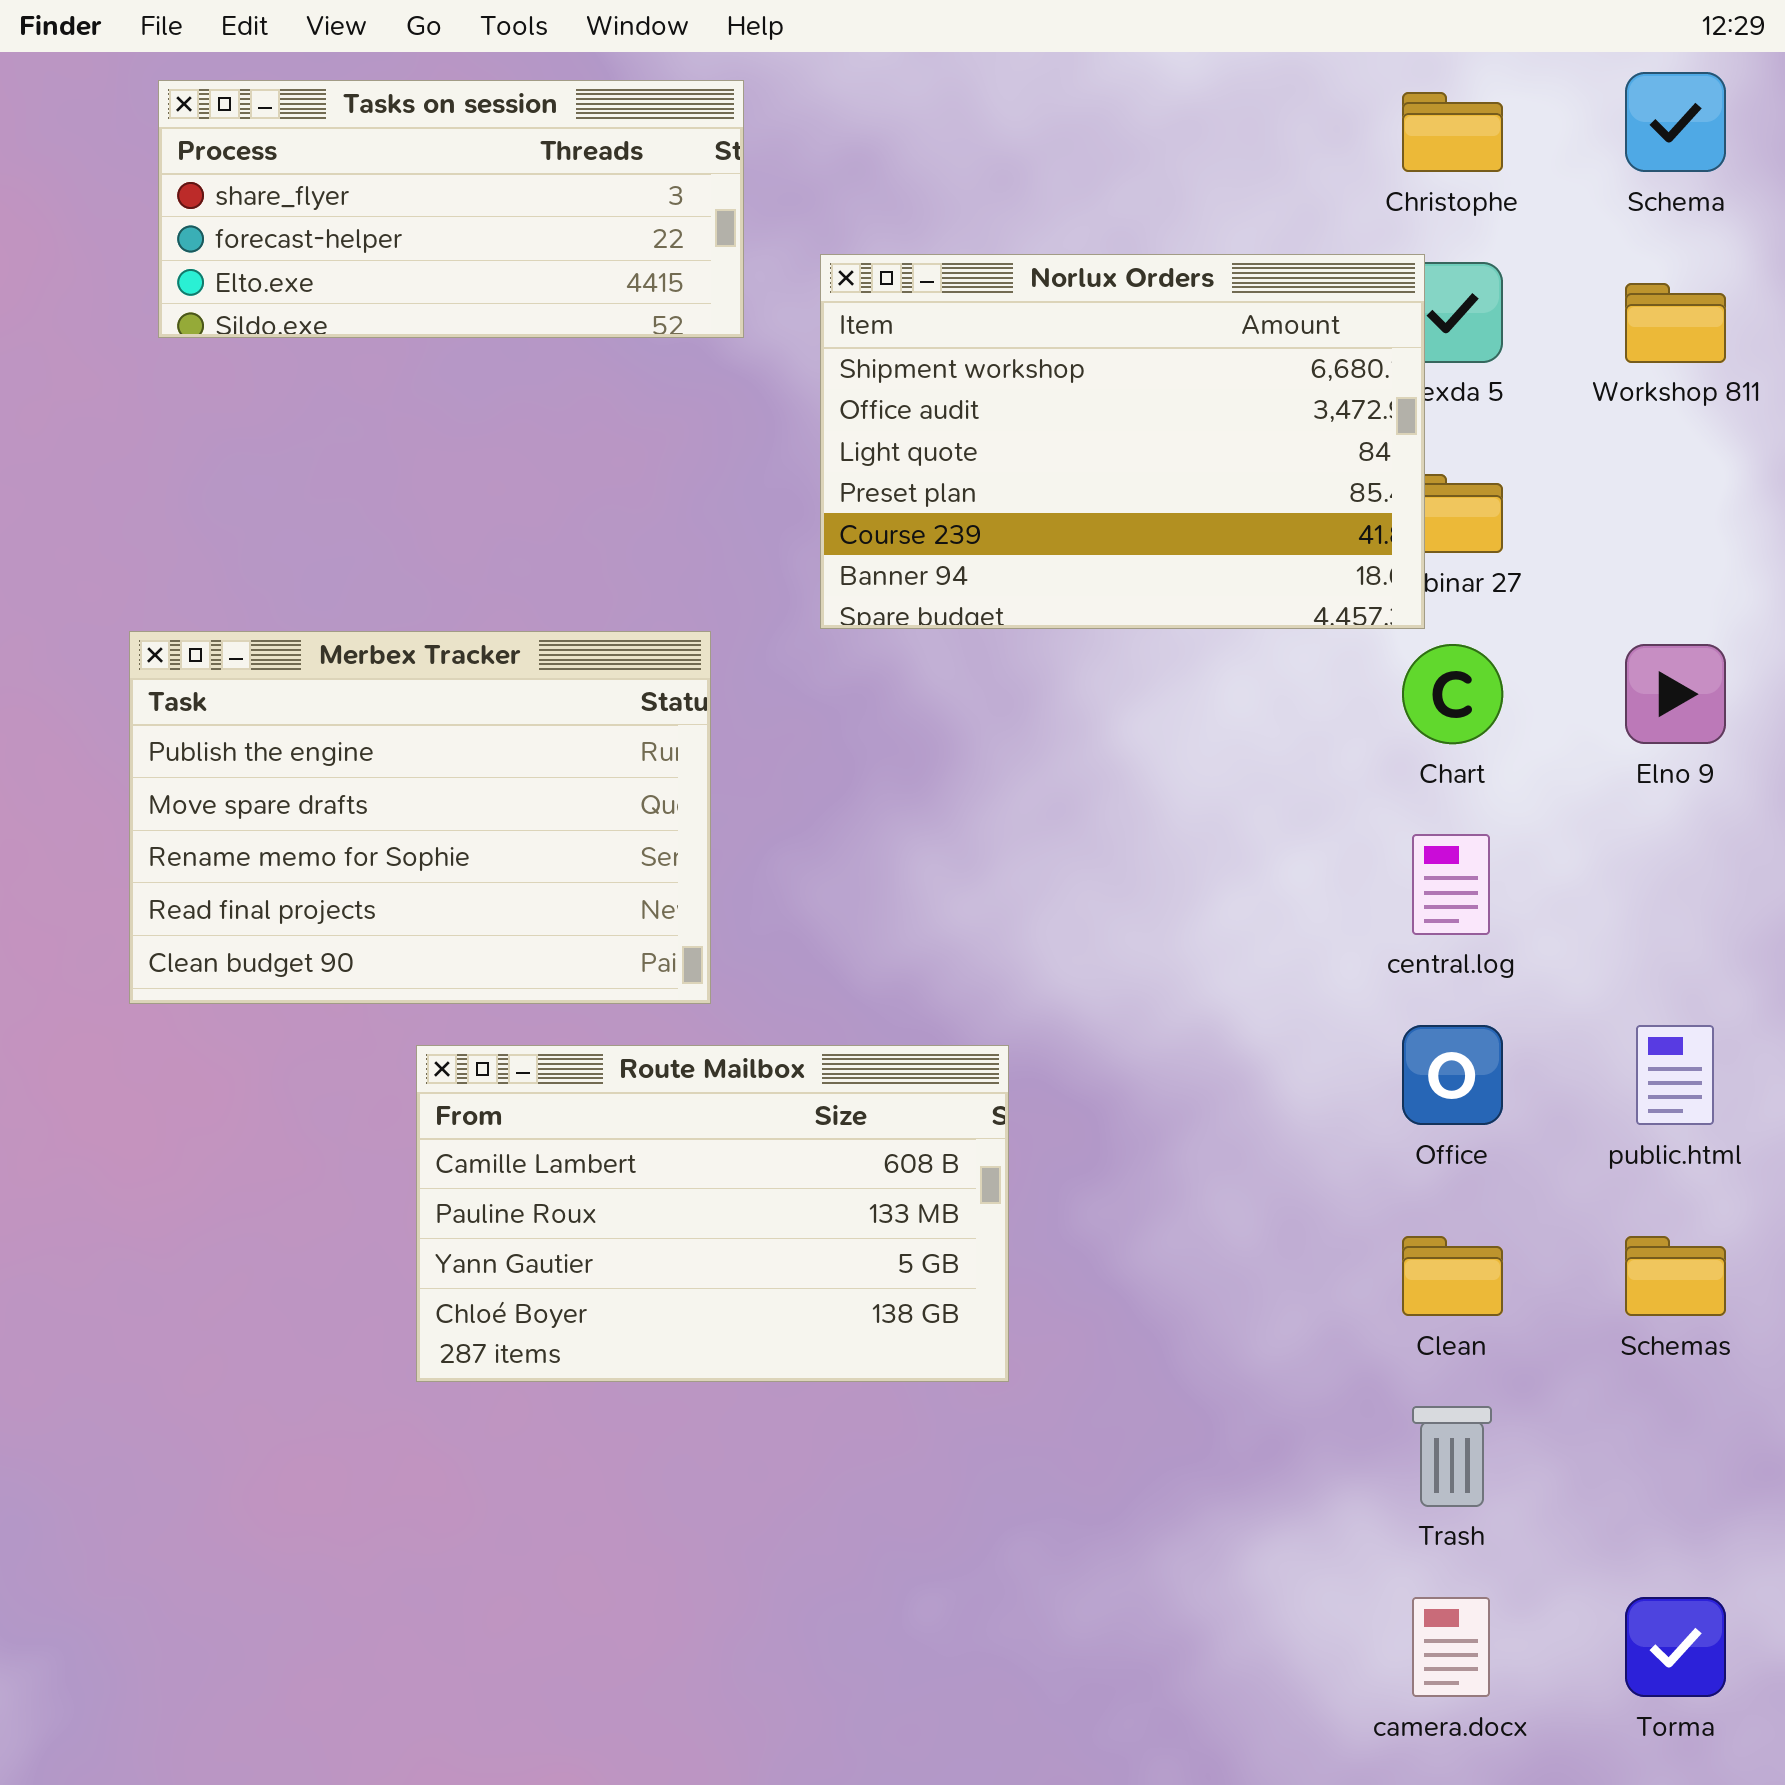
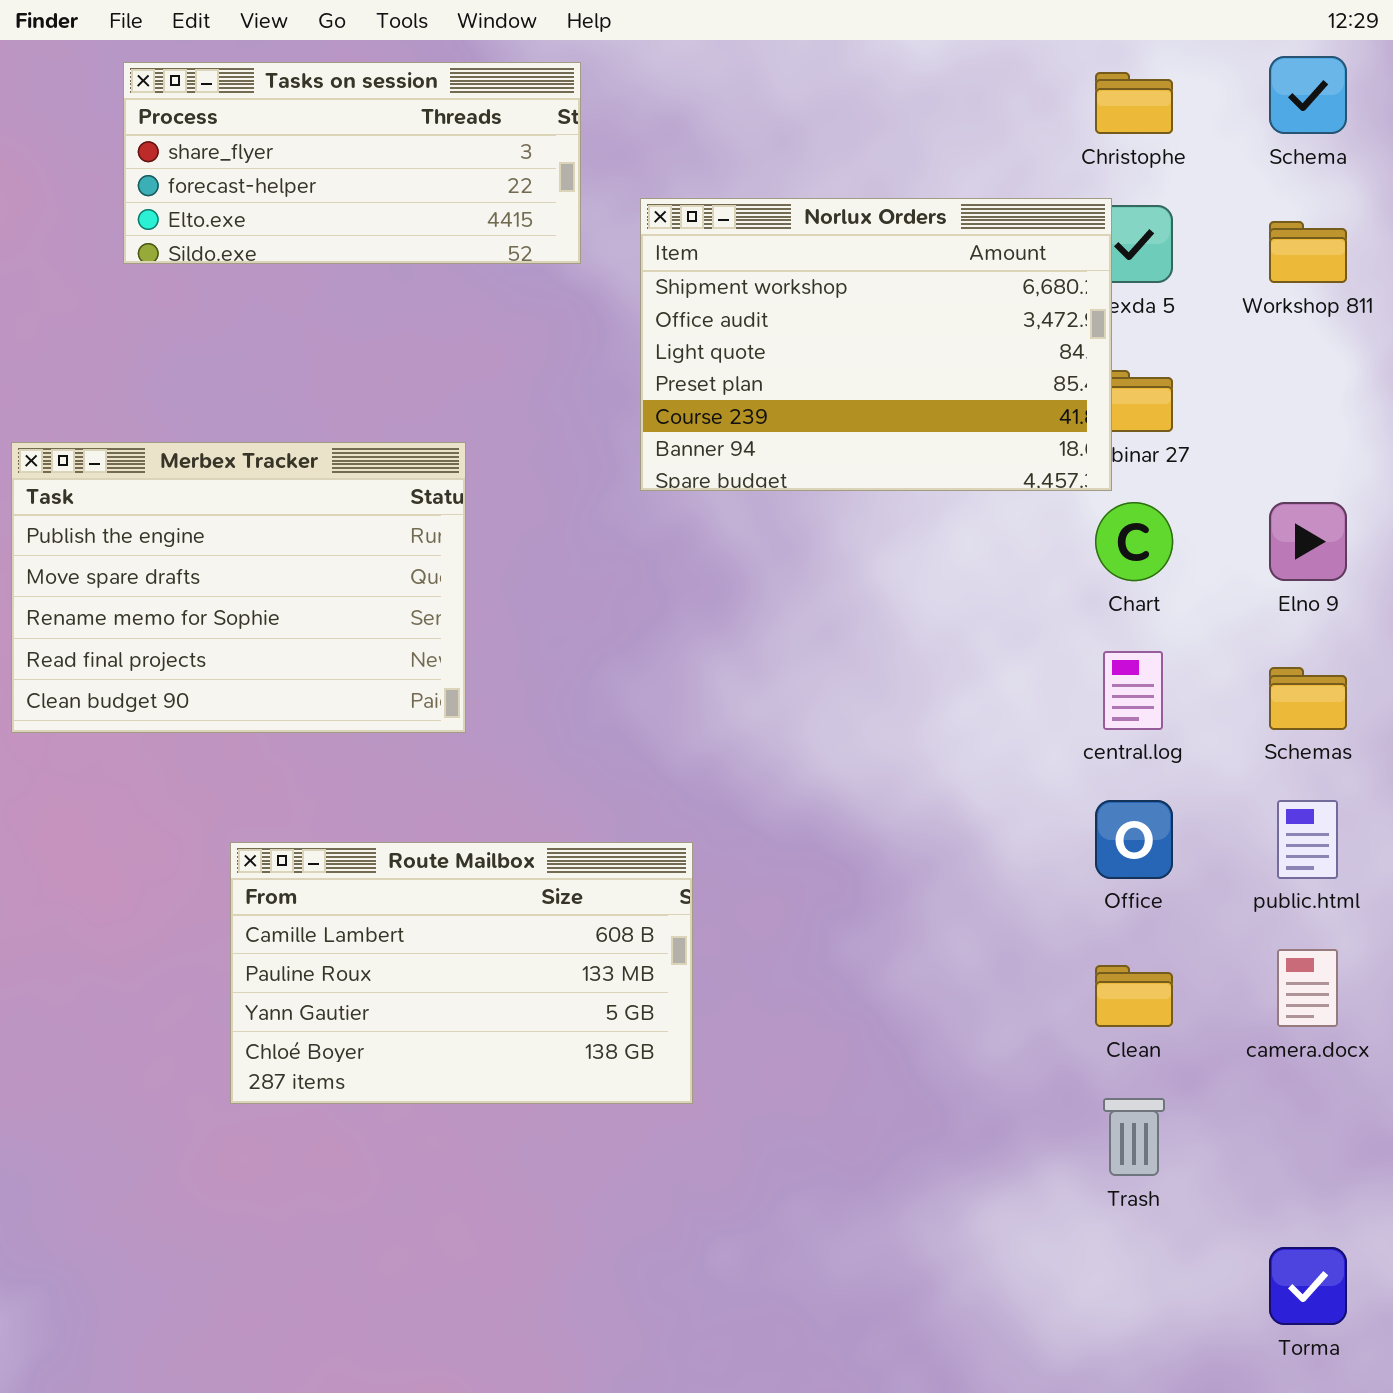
Merbex Tracker: [129,631,711,1004] -> [11,442,466,733], moved
Route Mailbox: [416,1045,1009,1382] -> [230,842,693,1104], moved
Schemas: [1625,1236,1726,1316] -> [1269,667,1347,730], moved
camera.docx: [1412,1597,1490,1697] -> [1277,949,1338,1027], moved

